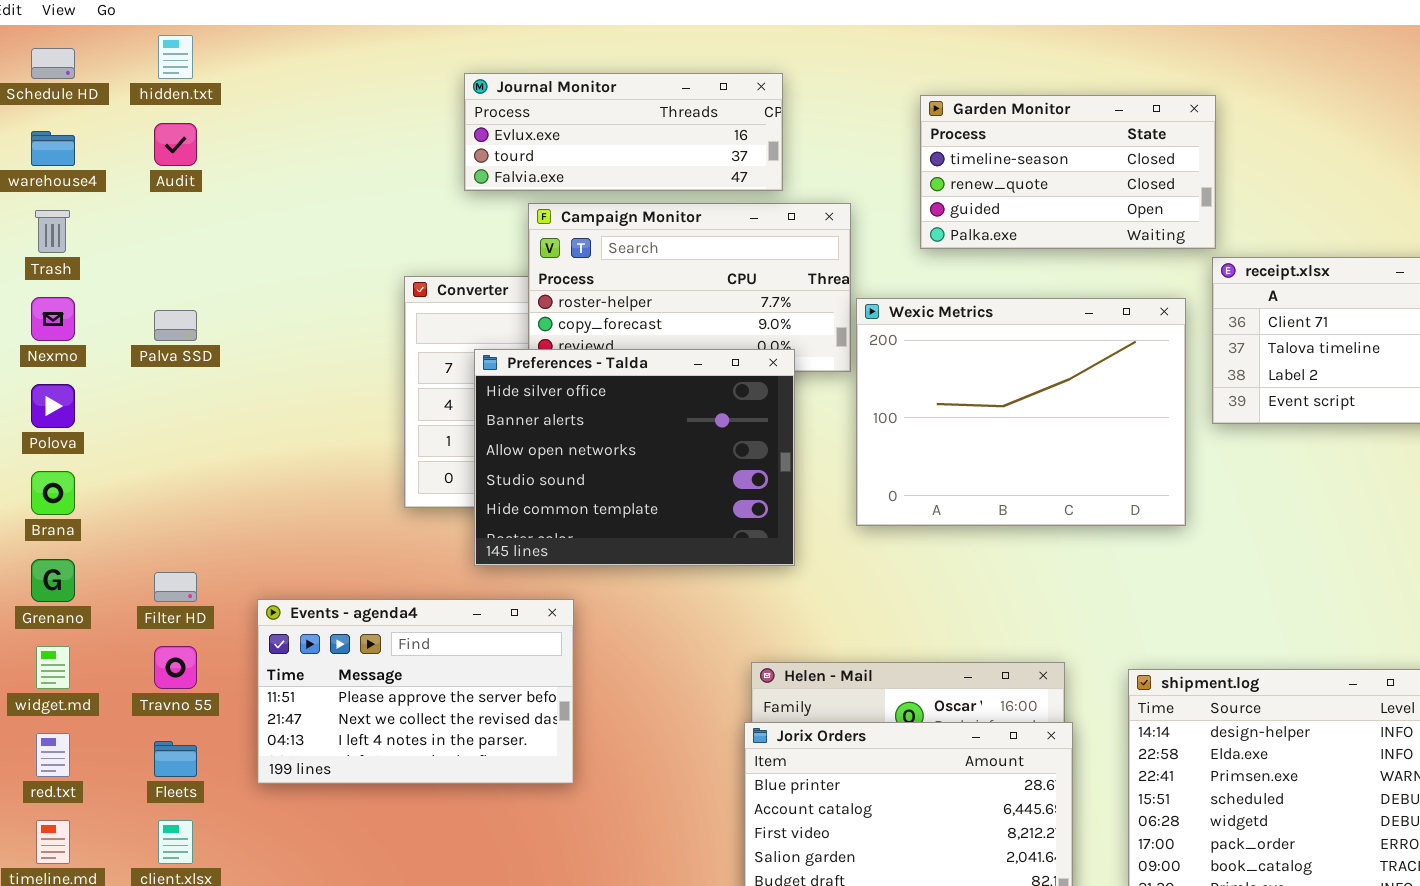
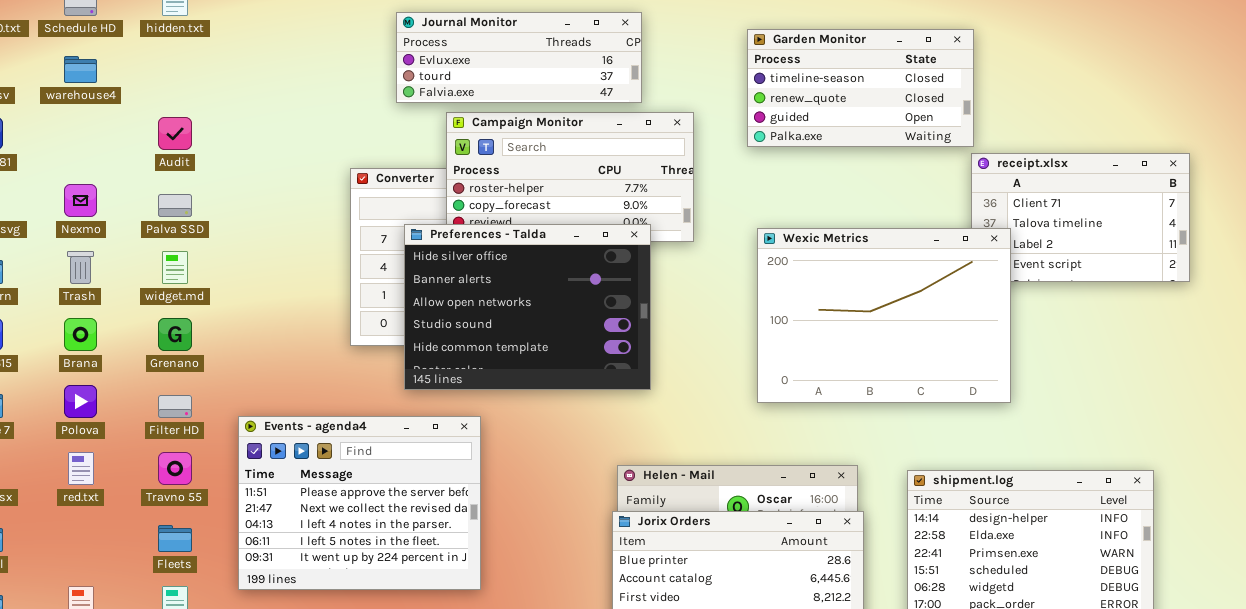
Audit: [154,123,197,166] -> [158,117,192,150], moved
Trash: [35,210,70,253] -> [67,251,94,284], moved
Wexic Metrics: [856,298,1186,526] -> [757,228,1011,403], moved
Polova: [31,384,75,428] -> [64,385,97,418], moved
Grenano: [31,559,75,602] -> [158,318,192,351], moved
Events - agenda4: [257,599,574,784] -> [238,416,481,590], resized
widget.md: [36,646,70,689] -> [162,251,188,284], moved
red.txt: [36,733,70,777] -> [68,452,94,485], moved

